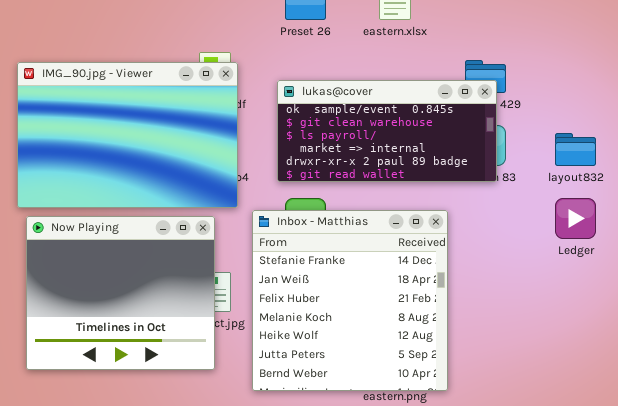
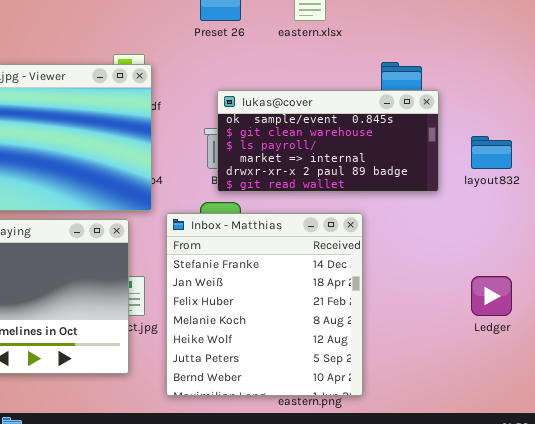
lukas@cover: [277,80,497,182] -> [217,90,439,192], moved
Ledger: [555,198,596,239] -> [471,276,512,316], moved

